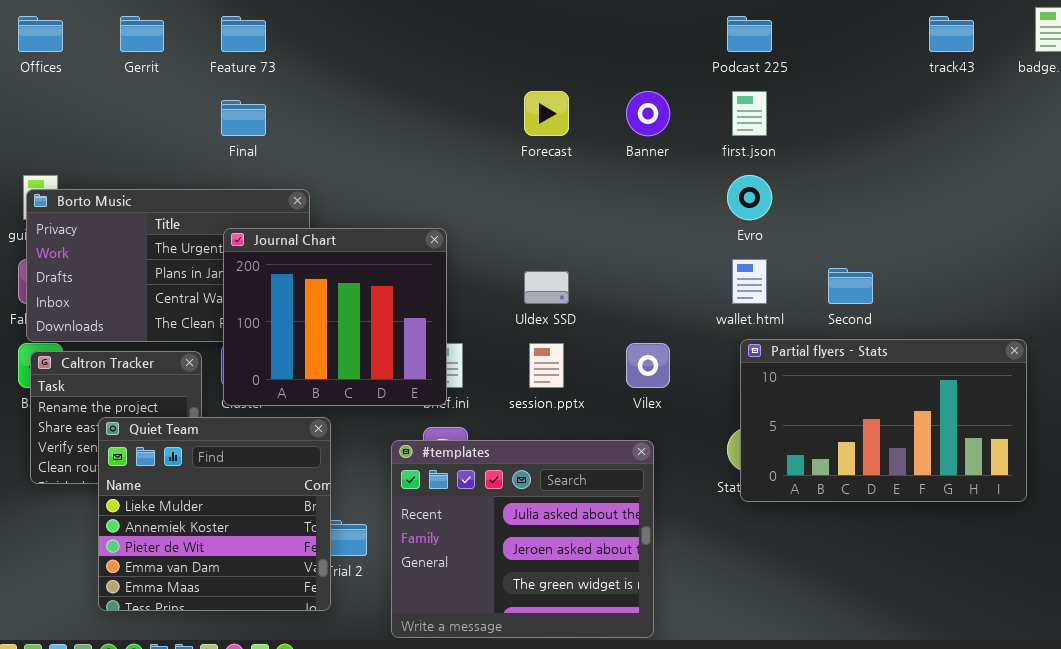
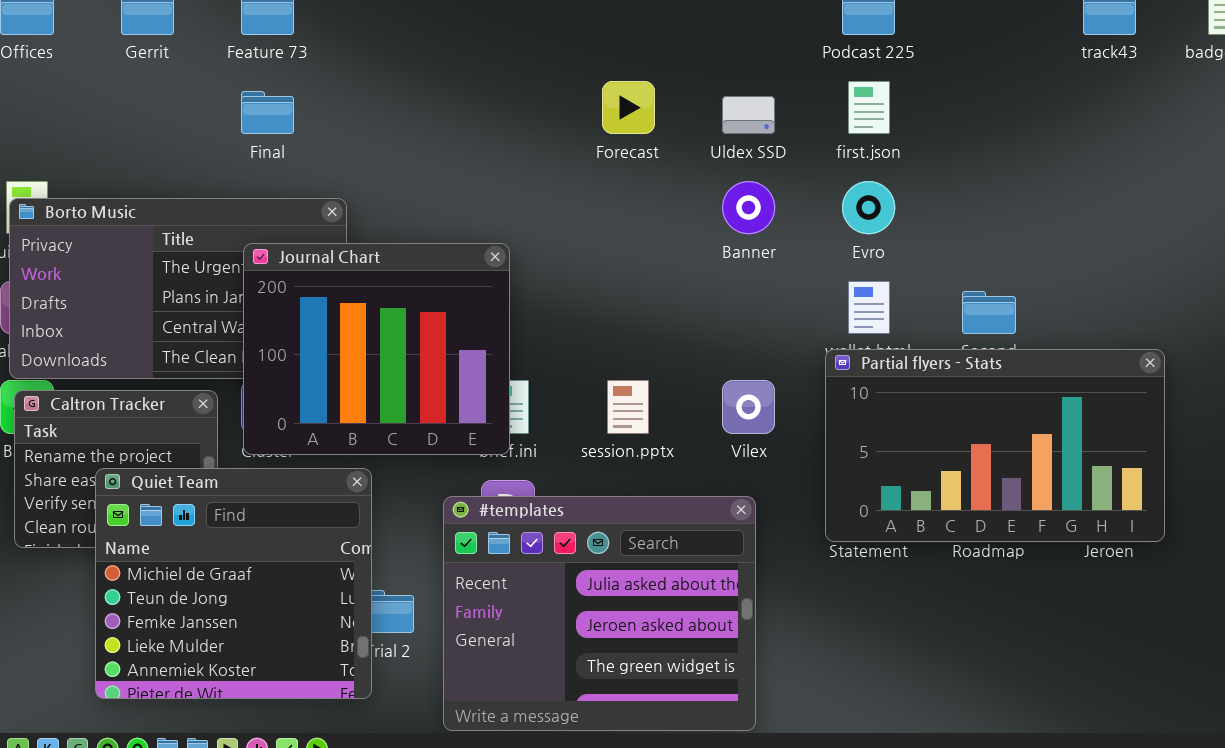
Banner: [626,91,670,136] -> [722,181,775,234], moved
Uldex SSD: [524,271,569,304] -> [722,96,775,134], moved
Partial flyers - Stats: [740,339,1027,502] -> [825,349,1165,542], moved
Quiet Team: [98,417,331,611] -> [95,468,372,699], scrolled up 3 rows

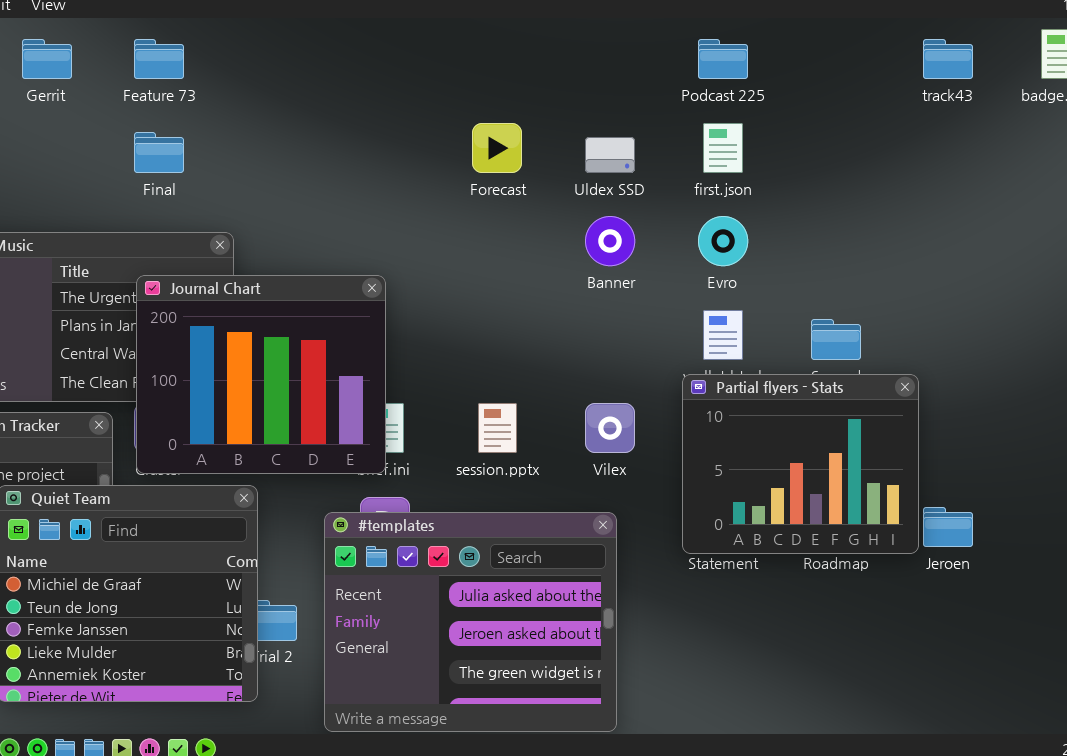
Partial flyers - Stats: [825,349,1165,542] -> [682,374,919,554], resized

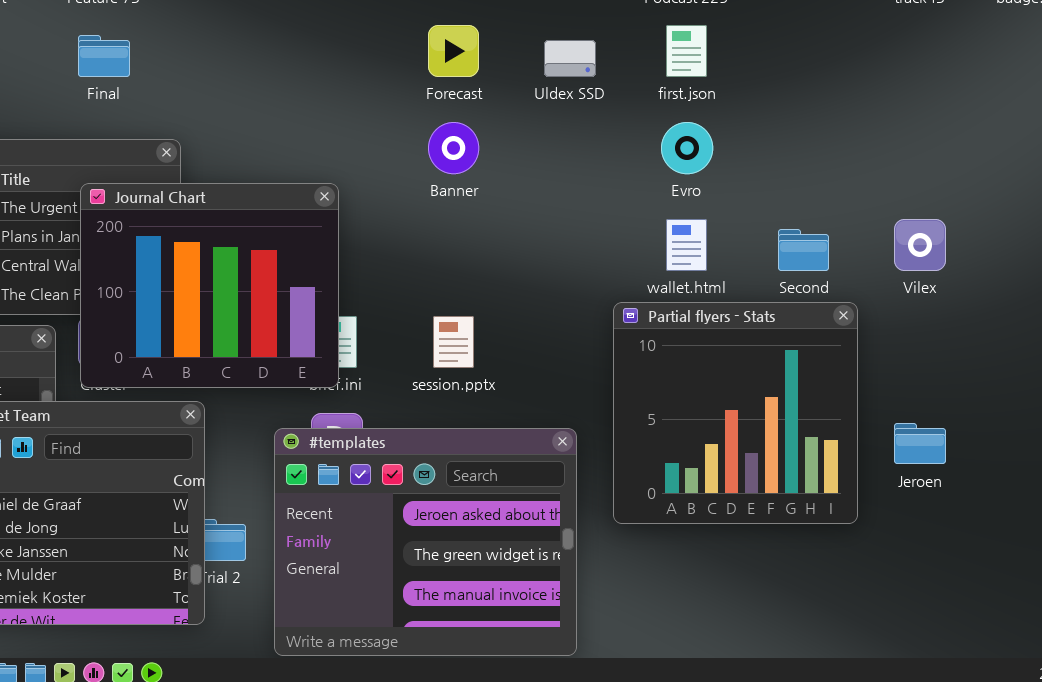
Banner: [585,216,635,266] -> [428,122,479,174], moved
Partial flyers - Stats: [682,374,919,554] -> [613,302,858,524], moved, resized
Vilex: [585,403,635,453] -> [894,219,946,271], moved
#templates: [324,512,617,732] -> [274,428,577,656], scrolled down 1 row

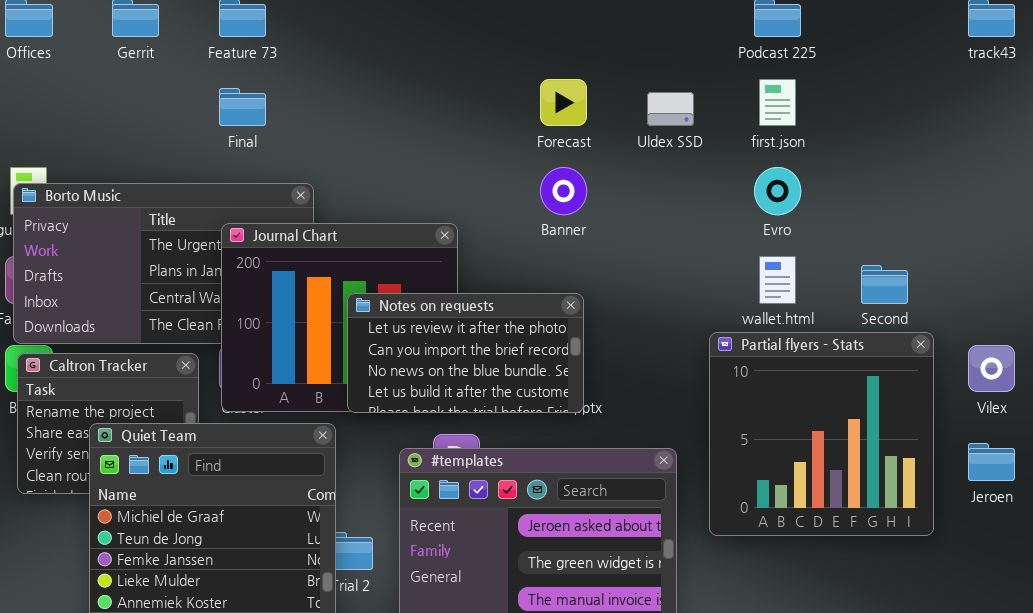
Vilex: [894,219,946,271] -> [968,345,1015,392], moved
Notes on requests: none -> [347,293,584,413], opened

